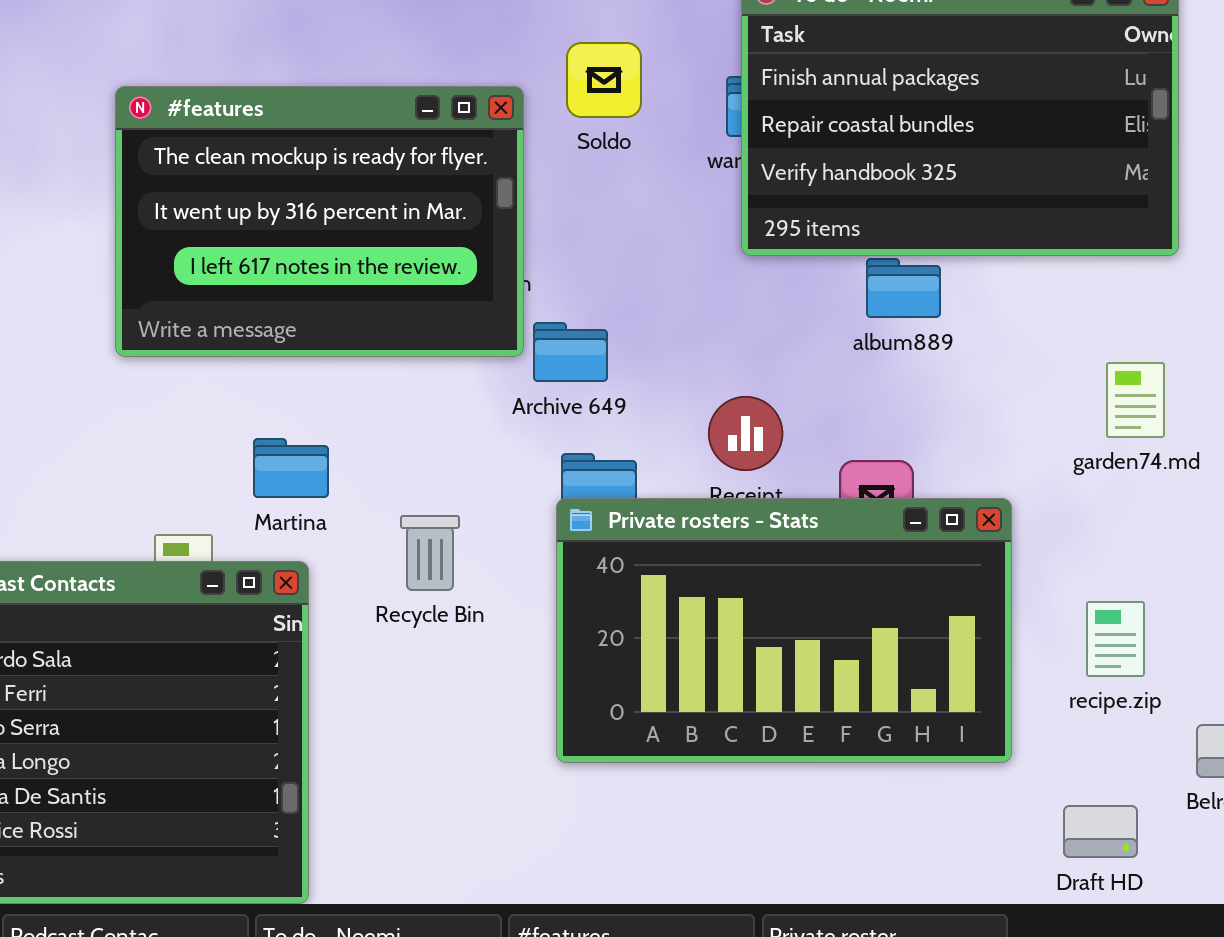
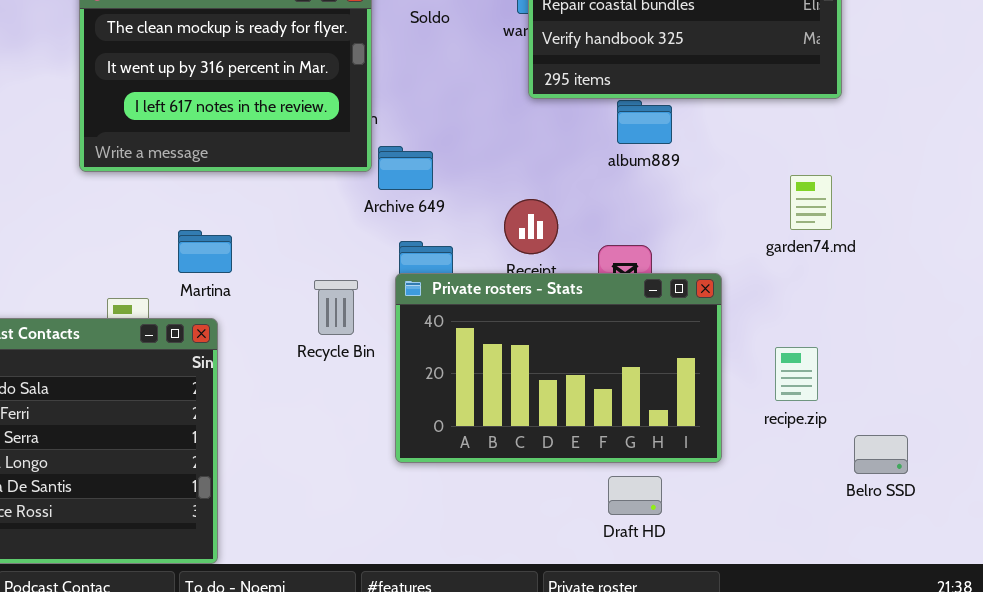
Recycle Bin: [400,515,460,591] -> [314,280,358,335], moved
Draft HD: [1063,805,1138,858] -> [608,476,662,515], moved

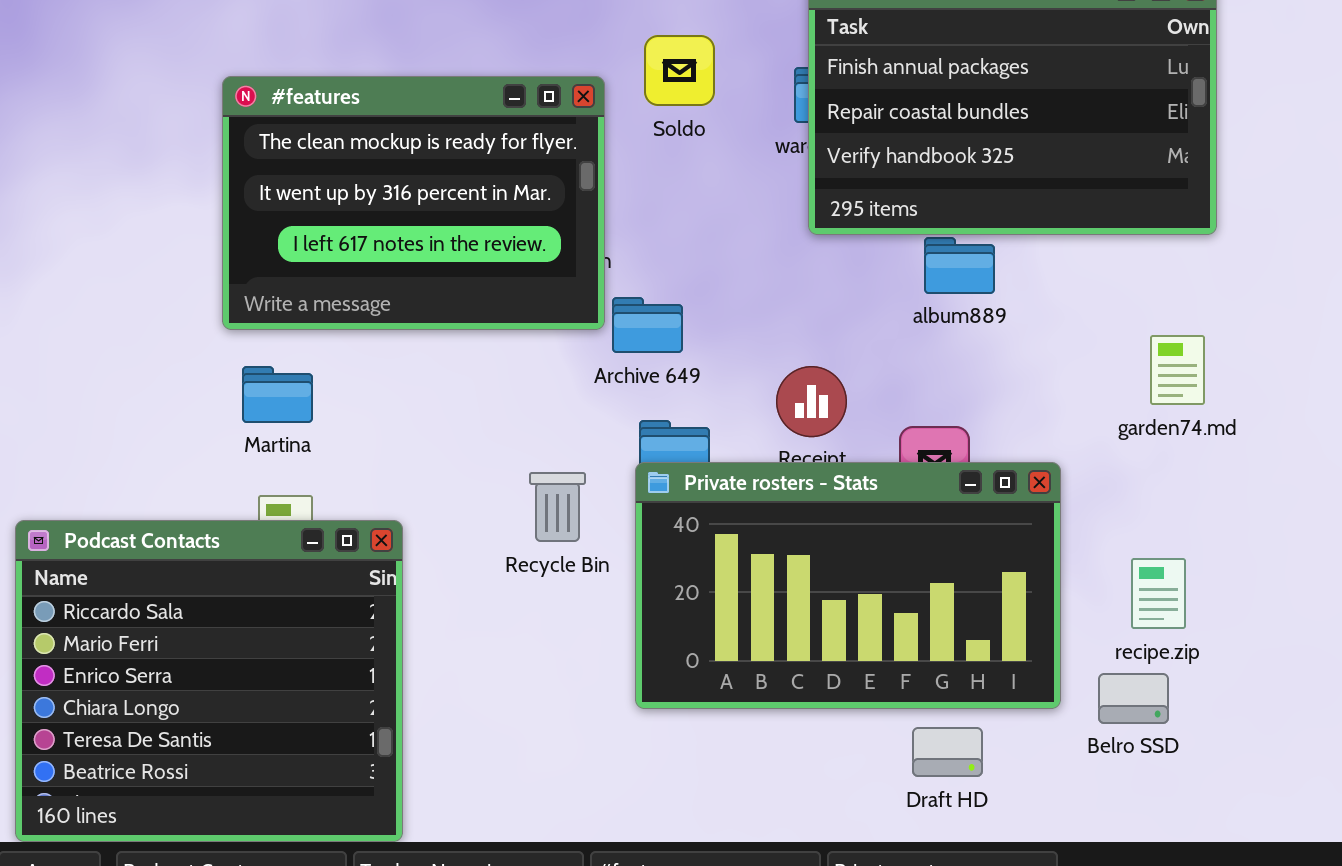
Martina: [178,230,232,273] -> [242,366,313,423], moved
Belro SSD: [854,435,908,474] -> [1098,673,1169,724], moved

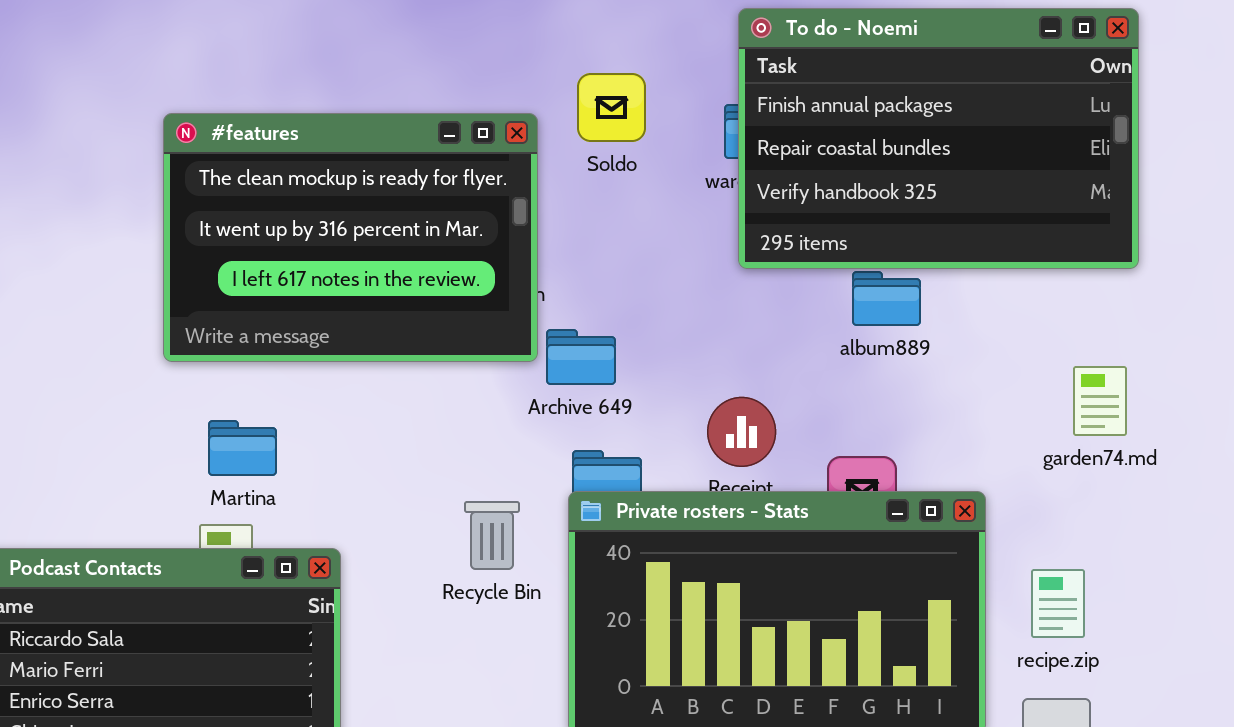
Martina: [242,366,313,423] -> [208,420,277,476], moved
recipe.zip: [1131,558,1186,629] -> [1031,569,1085,638], moved

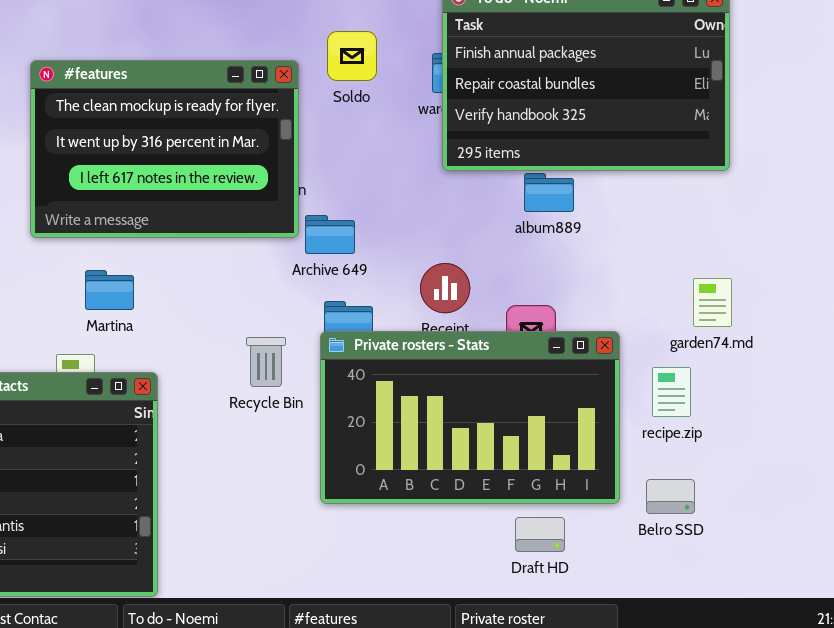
garden74.md: [1073,366,1127,436] -> [693,278,732,327], moved
Martina: [208,420,277,476] -> [85,270,134,310], moved
recipe.zip: [1031,569,1085,638] -> [652,367,691,417], moved

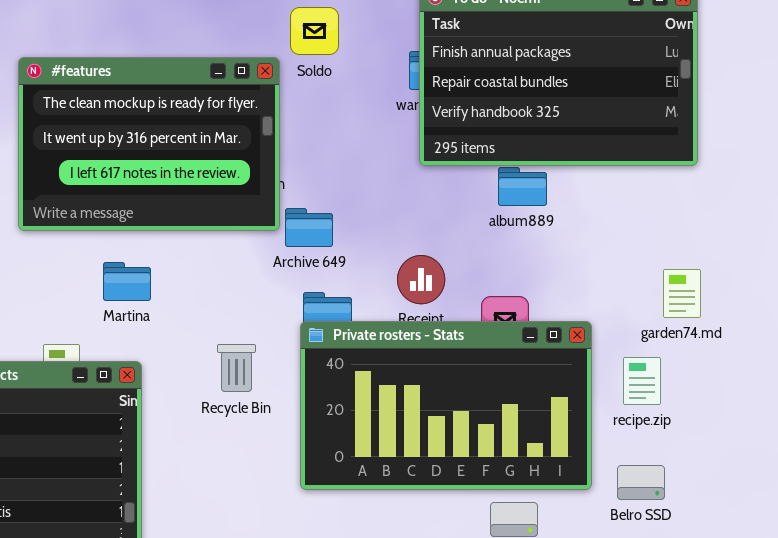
Soldo: [327,31,377,81] -> [290,7,339,55], moved
Martina: [85,270,134,310] -> [103,262,151,301], moved
Recycle Bin: [246,337,286,387] -> [217,344,256,392], moved

